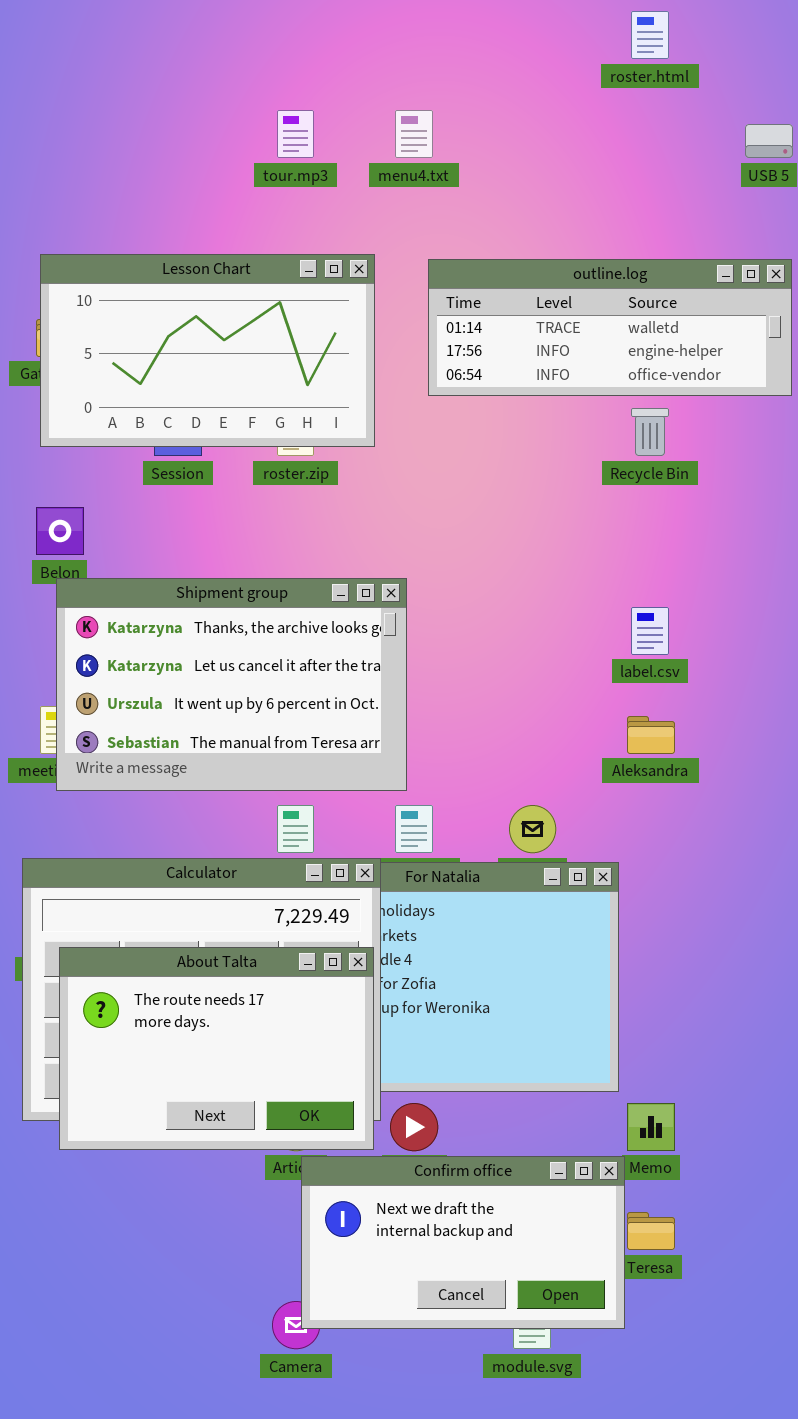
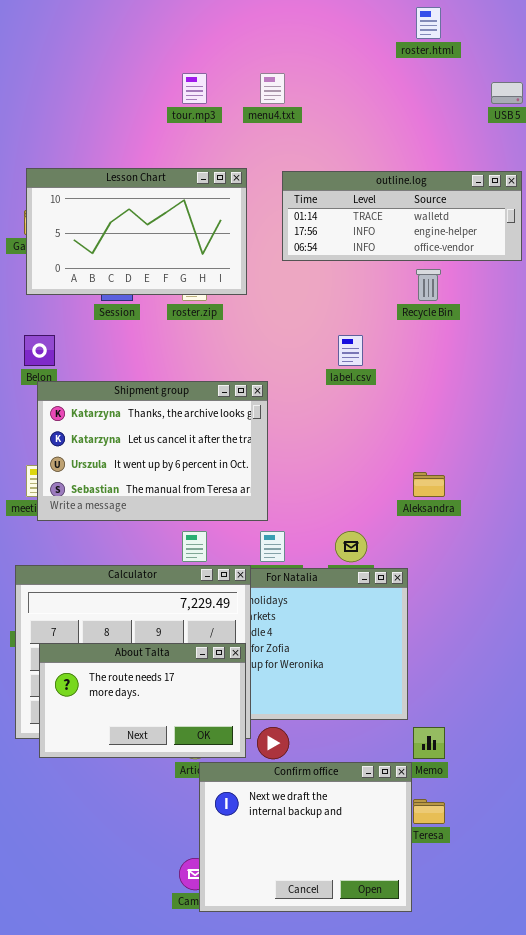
label.csv: [631,607,669,655] -> [338,335,363,366], moved
About Talta: [59,947,374,1150] -> [39,643,246,758], resized
Confirm office: [301,1156,625,1329] -> [199,762,412,912], resized

